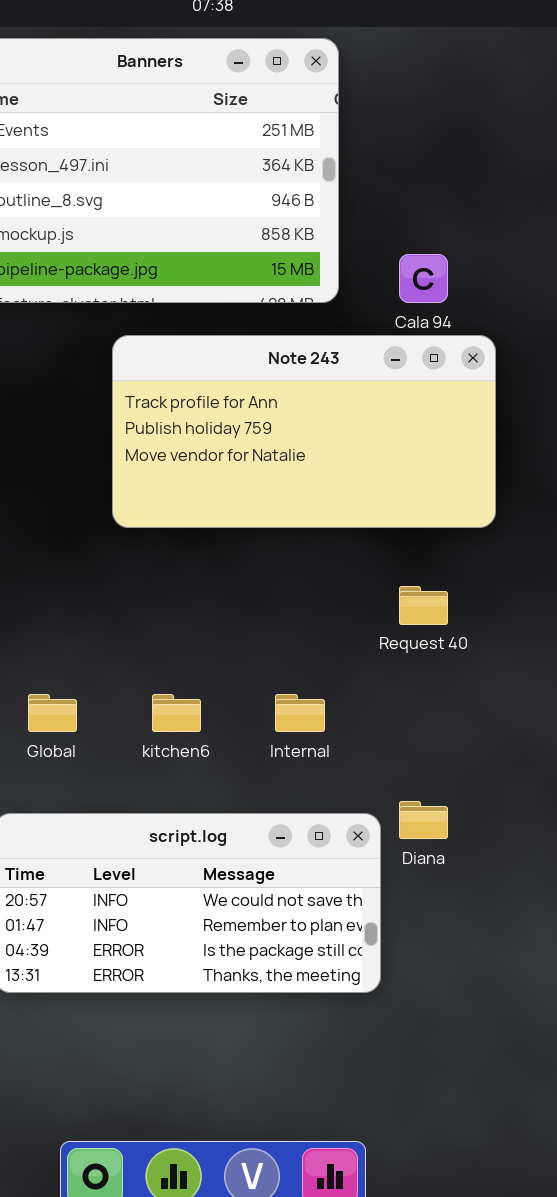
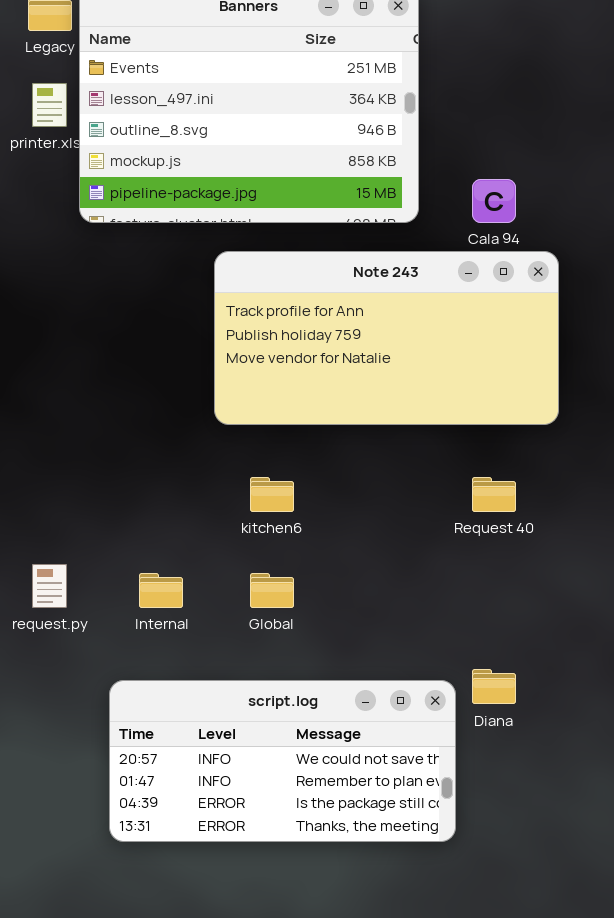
Global: [28,694,77,732] -> [250,573,294,608], moved
kitchen6: [152,694,201,732] -> [250,477,294,512], moved
Internal: [275,694,325,732] -> [139,573,183,608], moved

